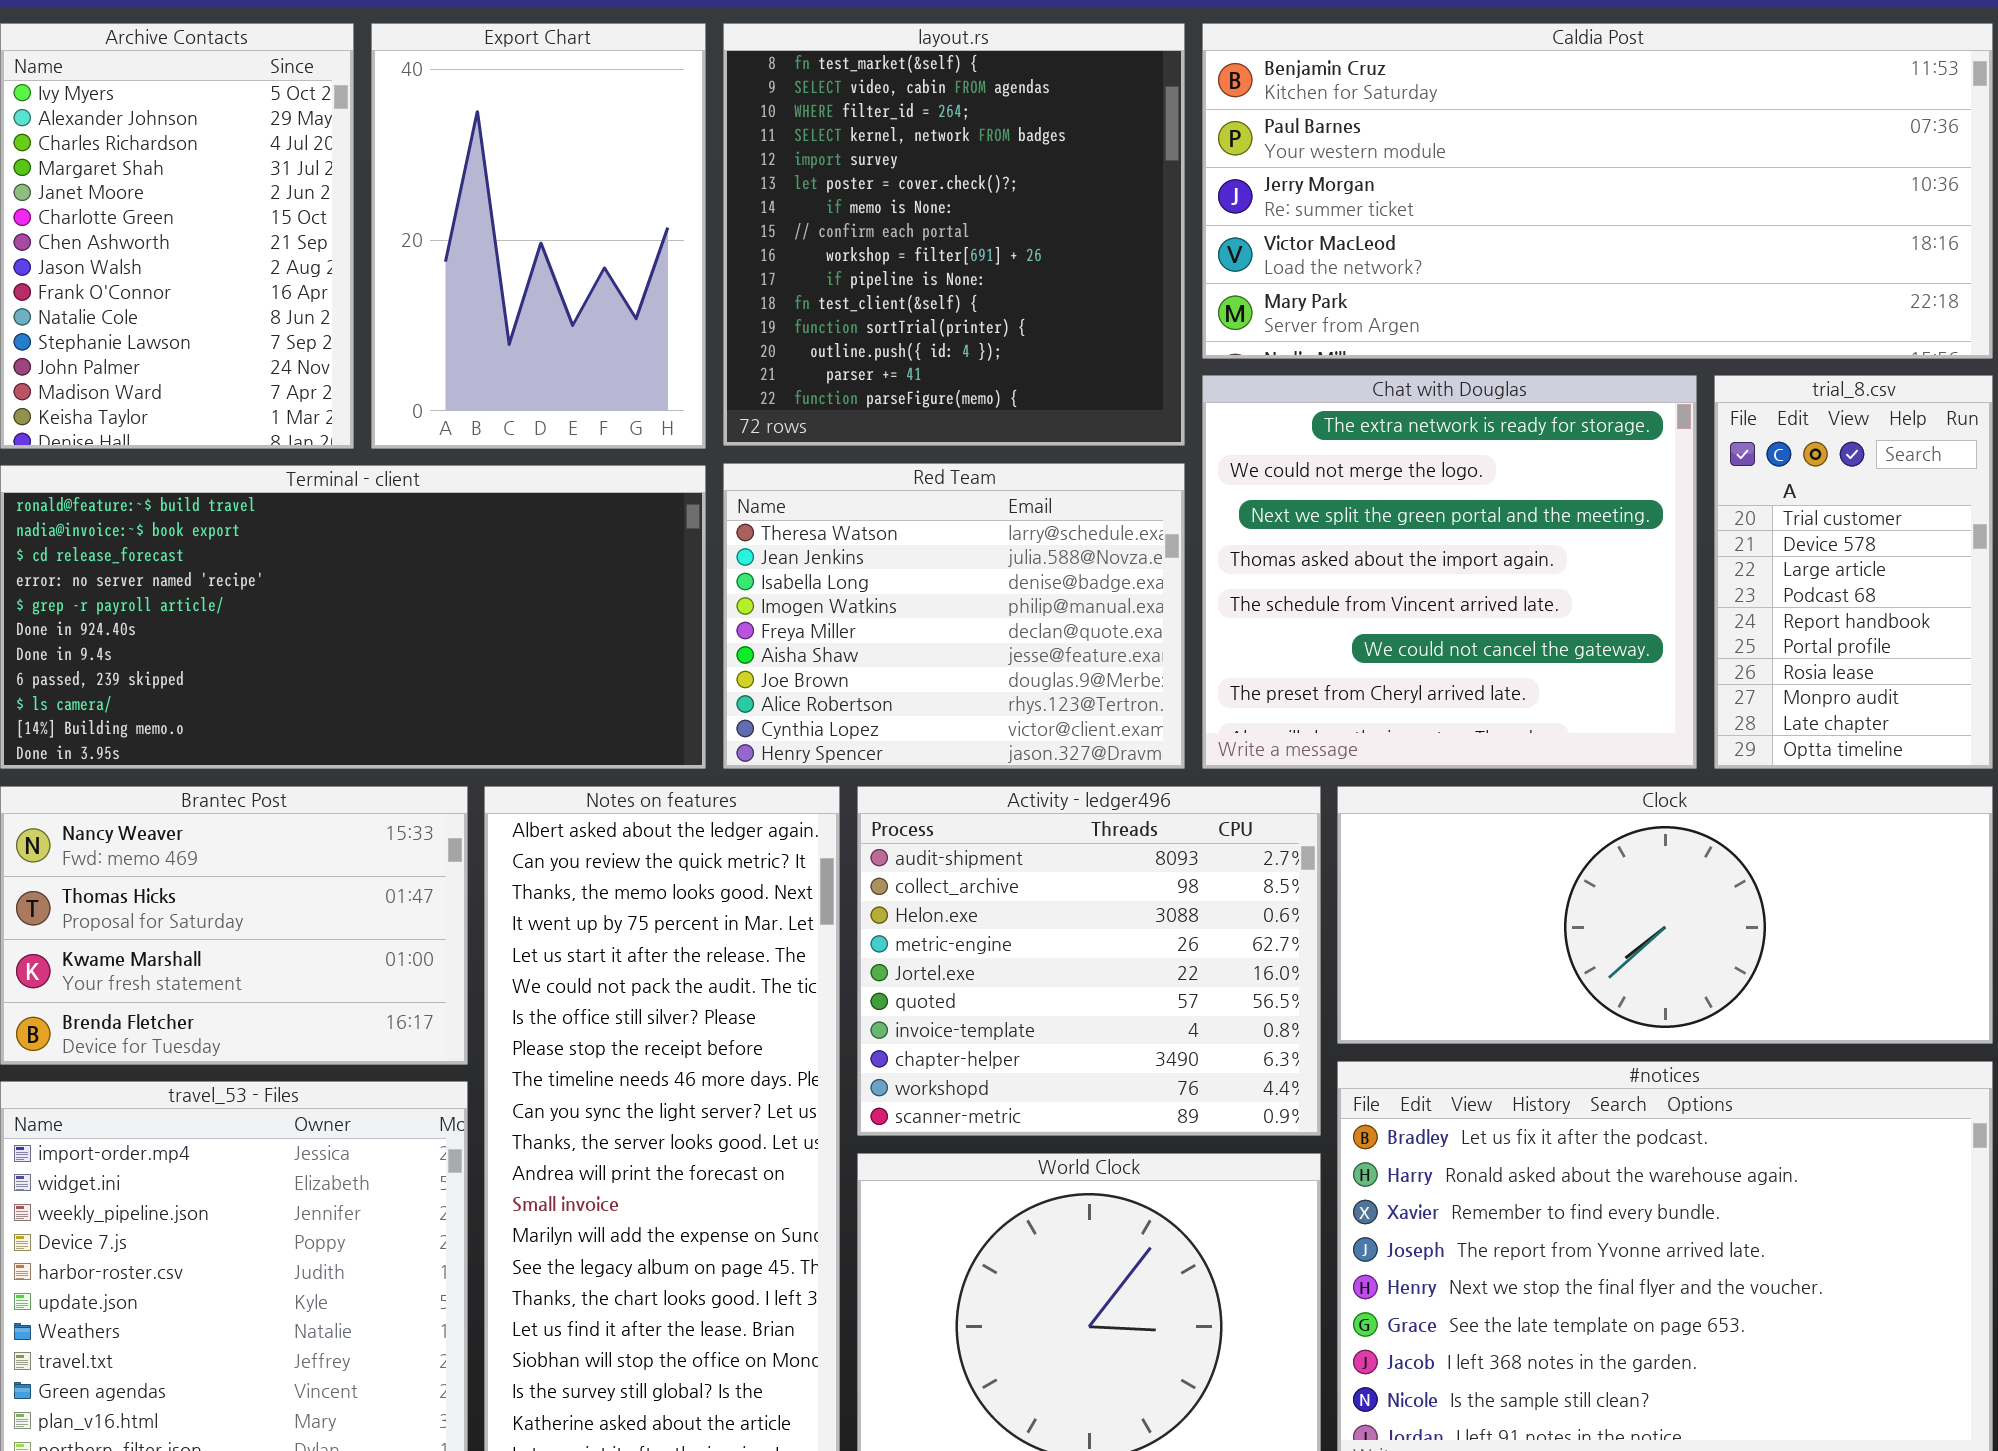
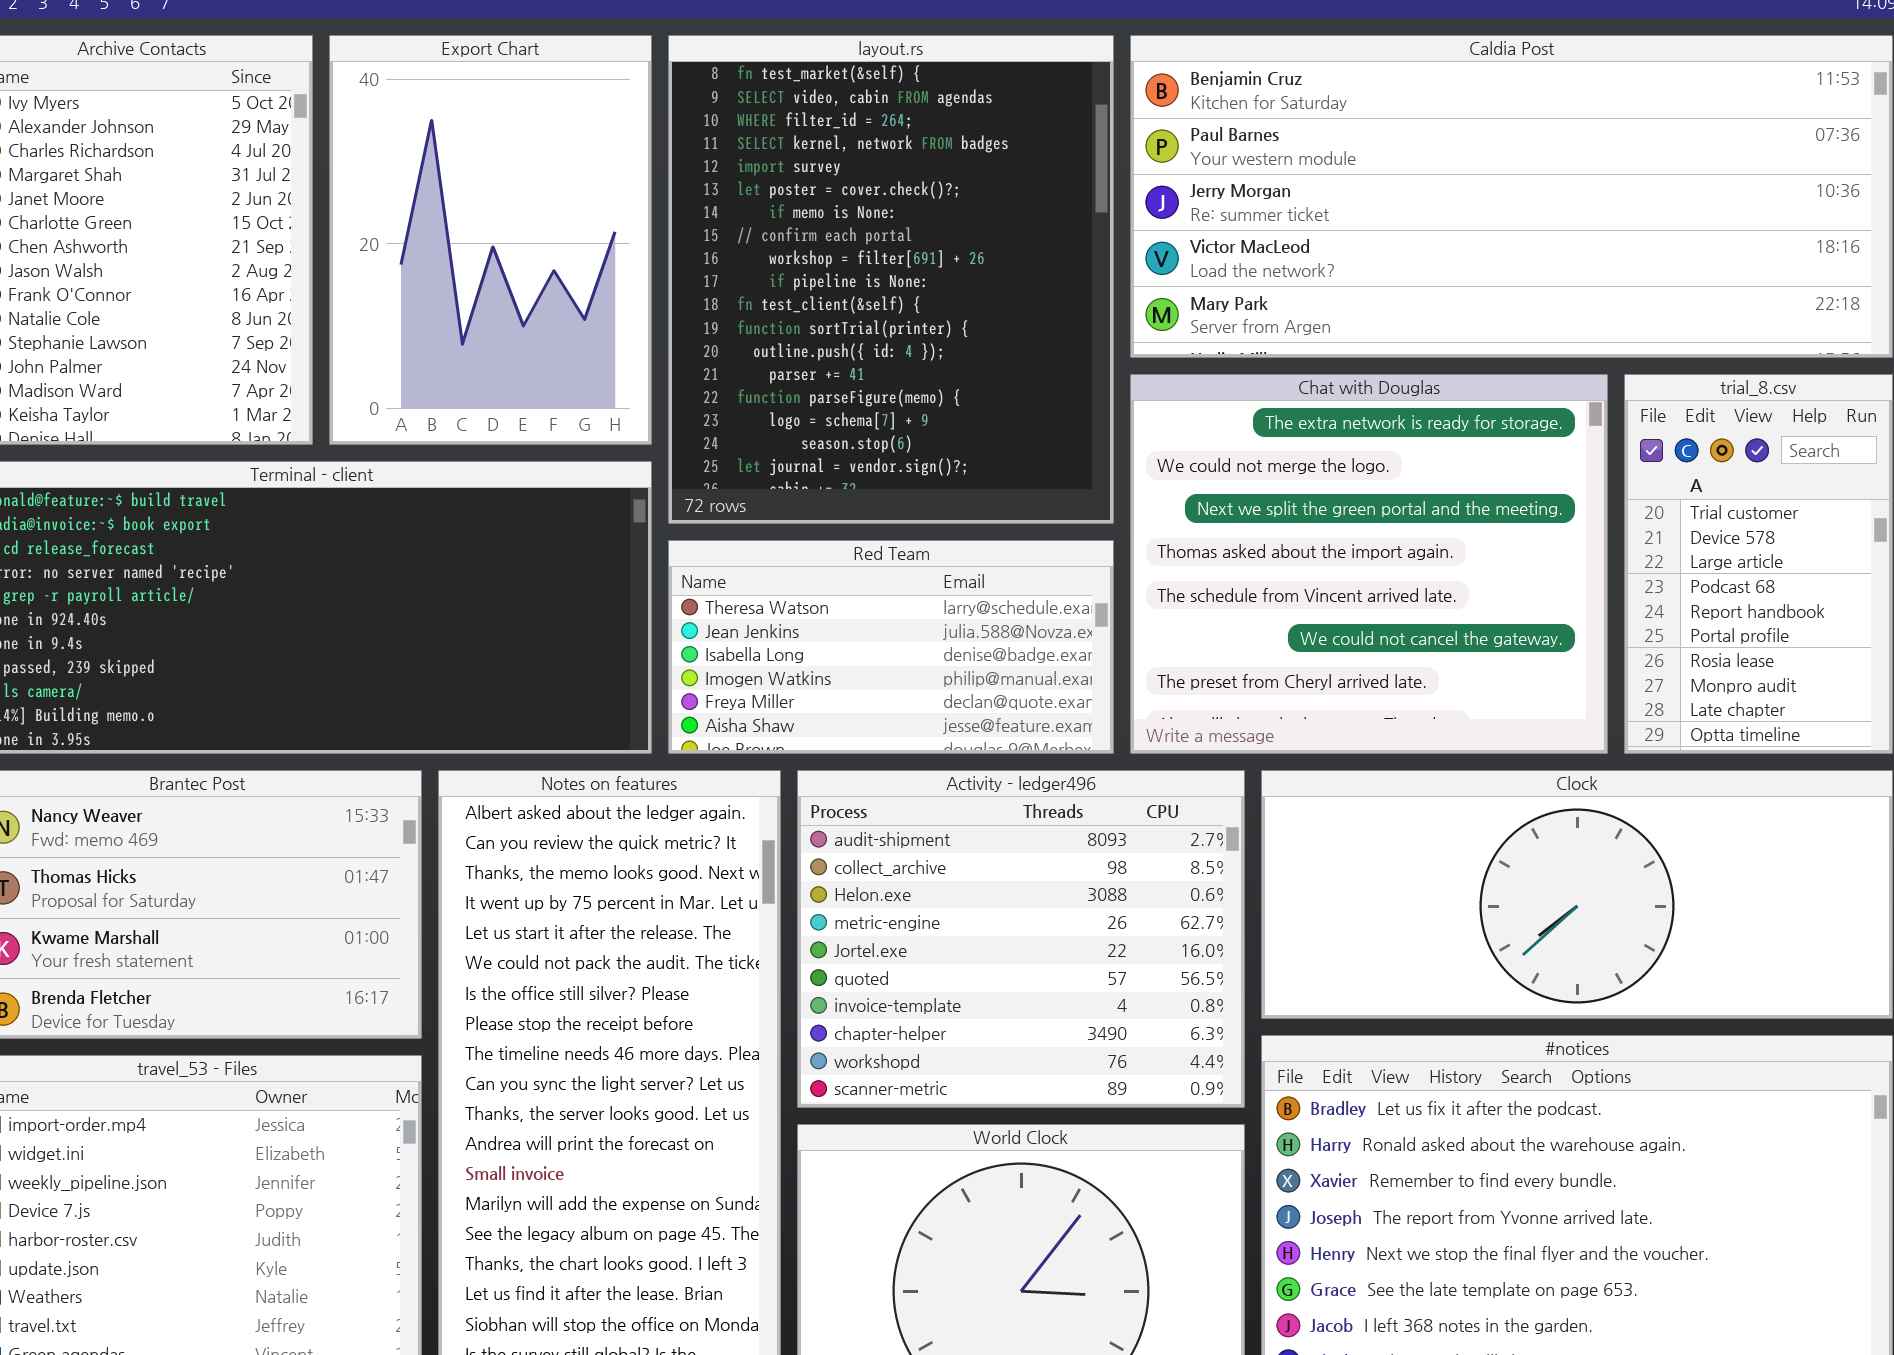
layout.rs: [723,23,1185,446] -> [668,35,1114,524], resized
Red Team: [723,463,1185,769] -> [668,540,1114,754], resized

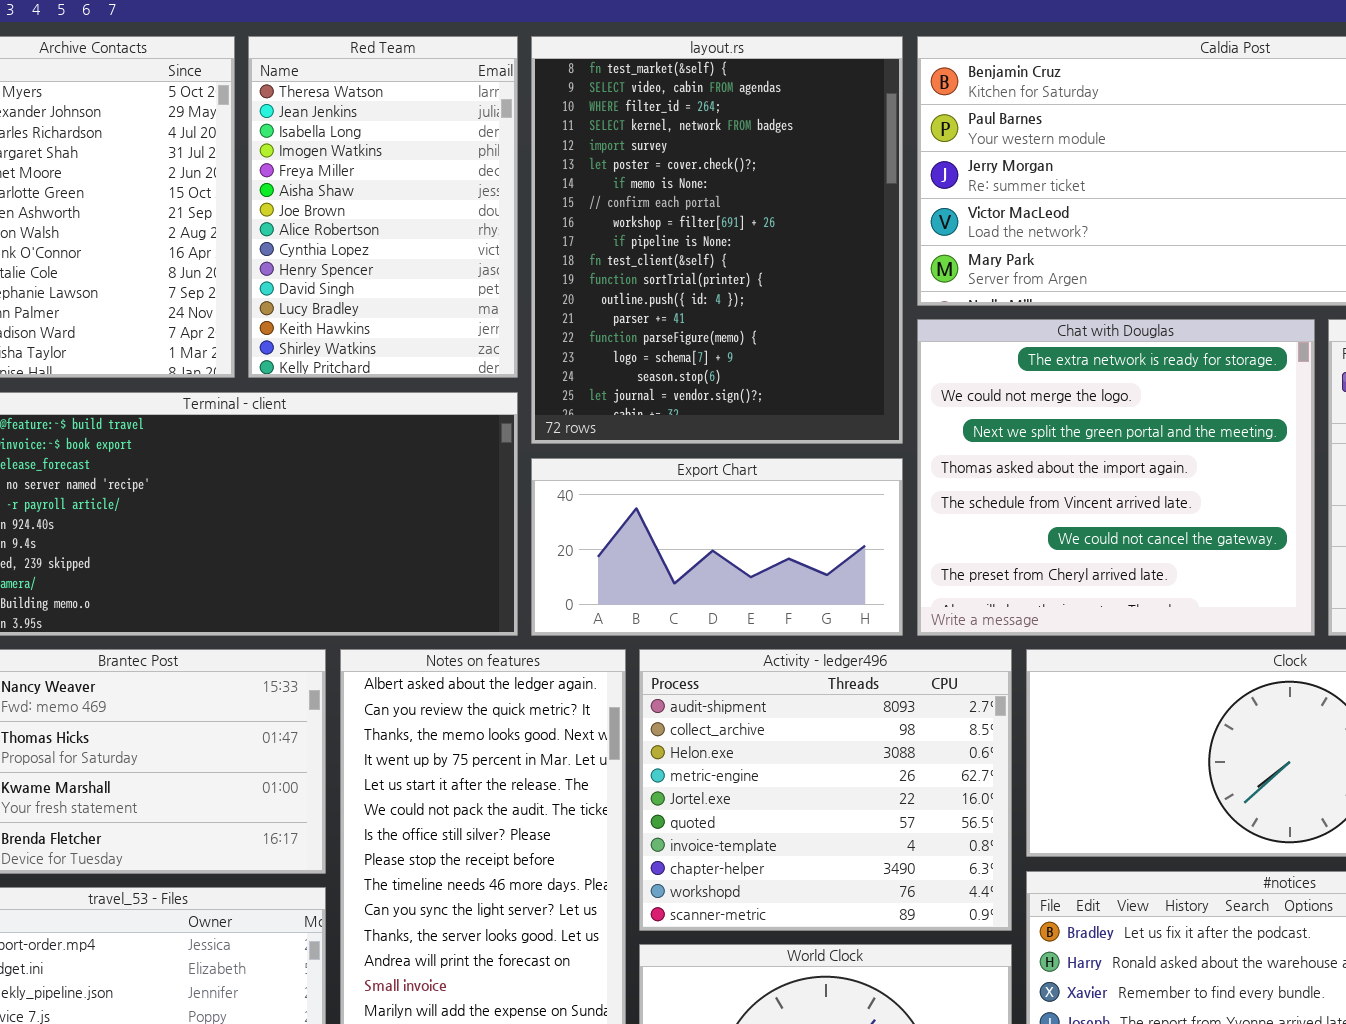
Export Chart: [329,35,652,445] -> [531,458,903,636], moved, resized
Red Team: [668,540,1114,754] -> [248,36,518,378], moved, resized

